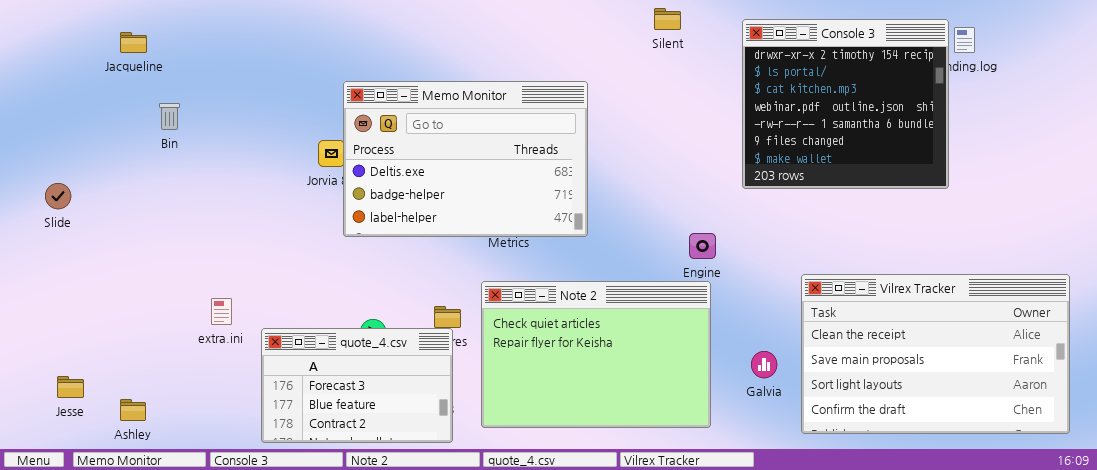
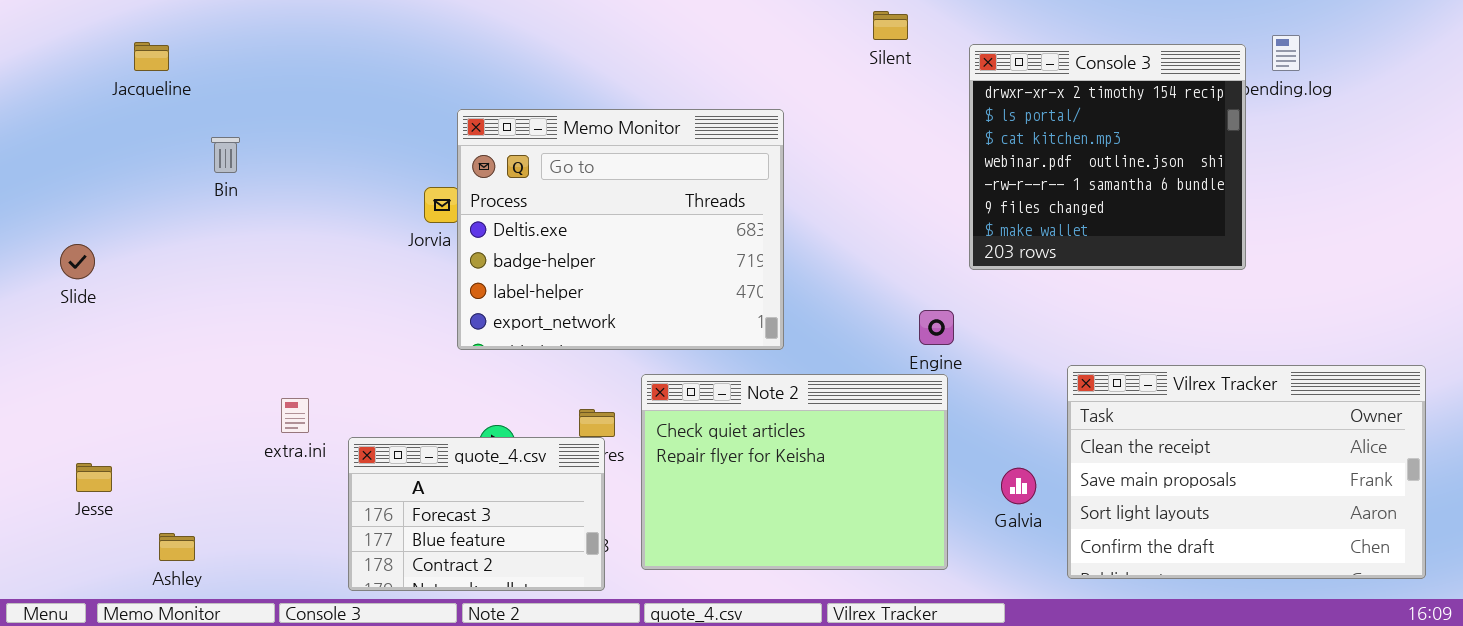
Console 3: [742,19,949,189] -> [969,44,1246,270], moved
Jacqueline: [120,32,147,53] -> [134,42,169,71], moved
Memo Monitor: [343,81,588,237] -> [457,109,784,350], resized
Jesse: [57,376,84,398] -> [76,463,112,492], moved

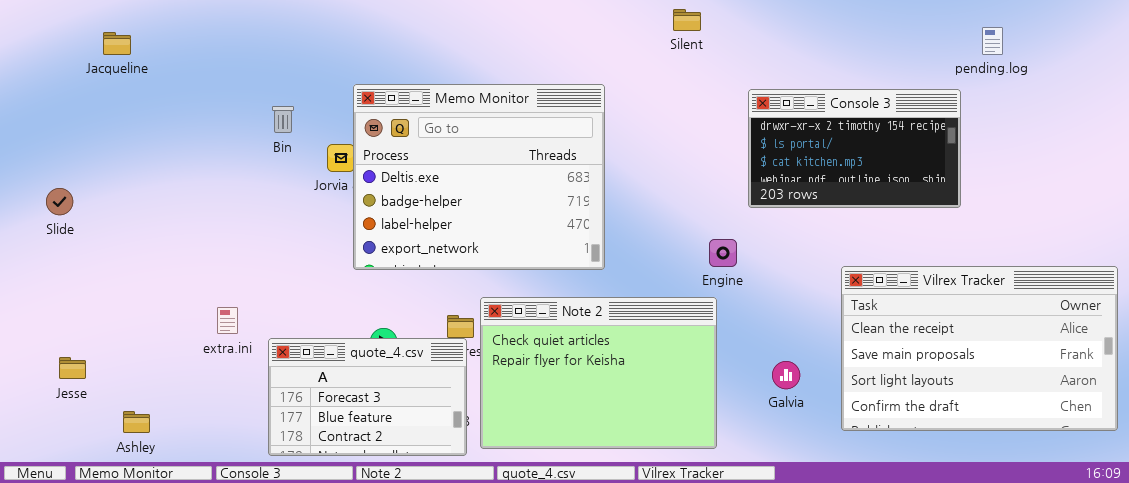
Console 3: [969,44,1246,270] -> [748,89,961,208], resized
Bin: [211,137,240,173] -> [272,106,294,133], moved
Vilrex Tracker: [1067,365,1426,579] -> [841,266,1118,431], moved
Note 2: [641,374,948,570] -> [480,297,717,449], moved

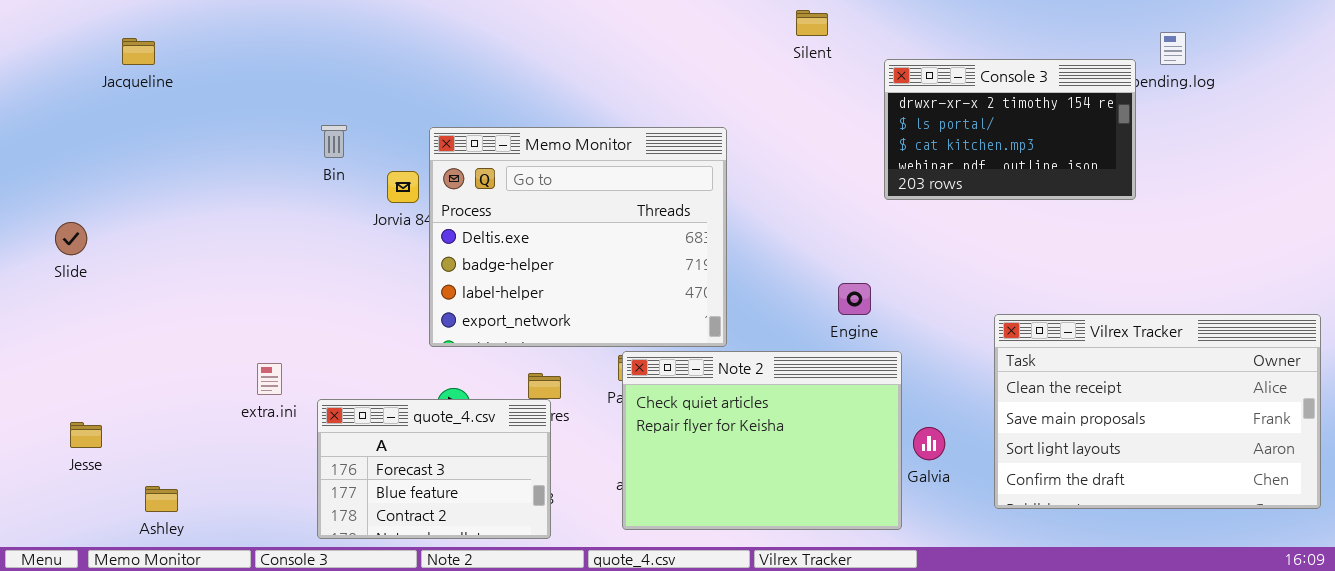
Memo Monitor: [353,84,605,270] -> [429,127,727,347], moved
Console 3: [748,89,961,208] -> [884,59,1136,200], moved
Note 2: [480,297,717,449] -> [622,351,902,530], moved

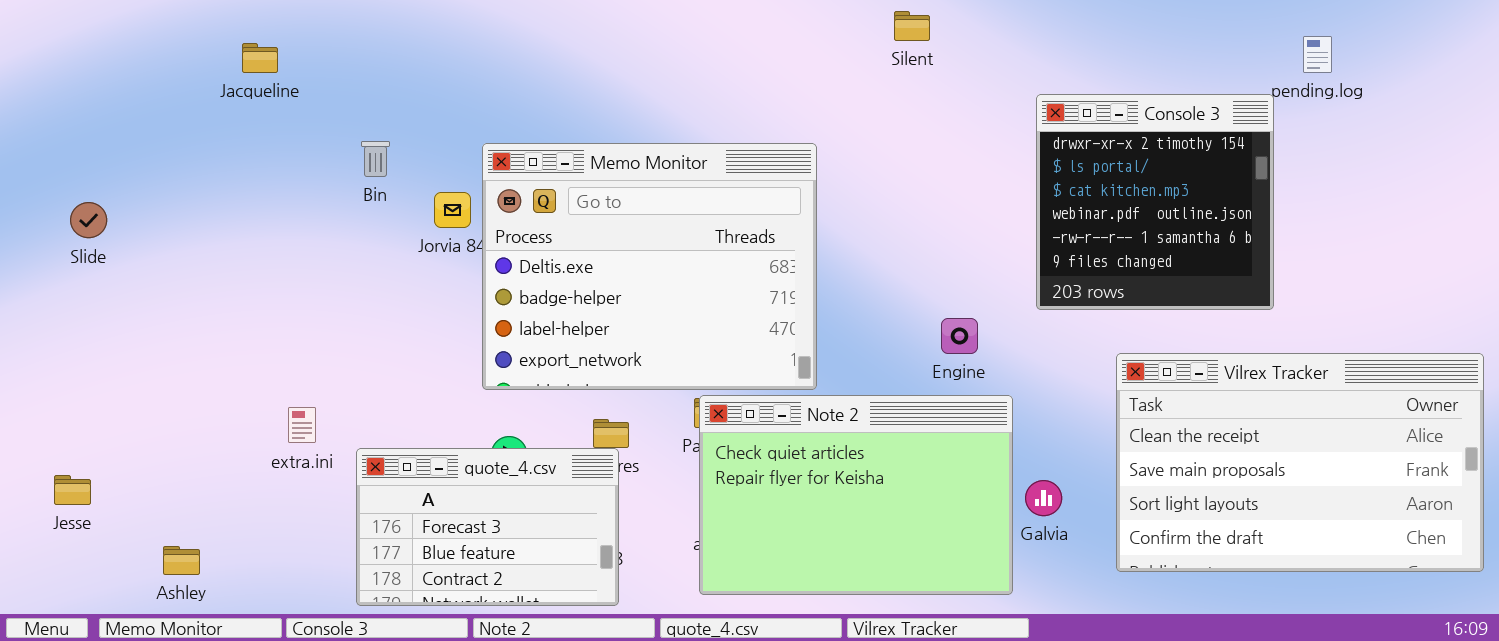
Jacqueline: [122,38,155,65] -> [242,43,278,73], moved
Console 3: [884,59,1136,200] -> [1036,94,1274,310], moved, resized
Slide: [55,222,87,255] -> [70,202,107,238], moved
Jesse: [70,422,102,448] -> [54,475,91,505], moved

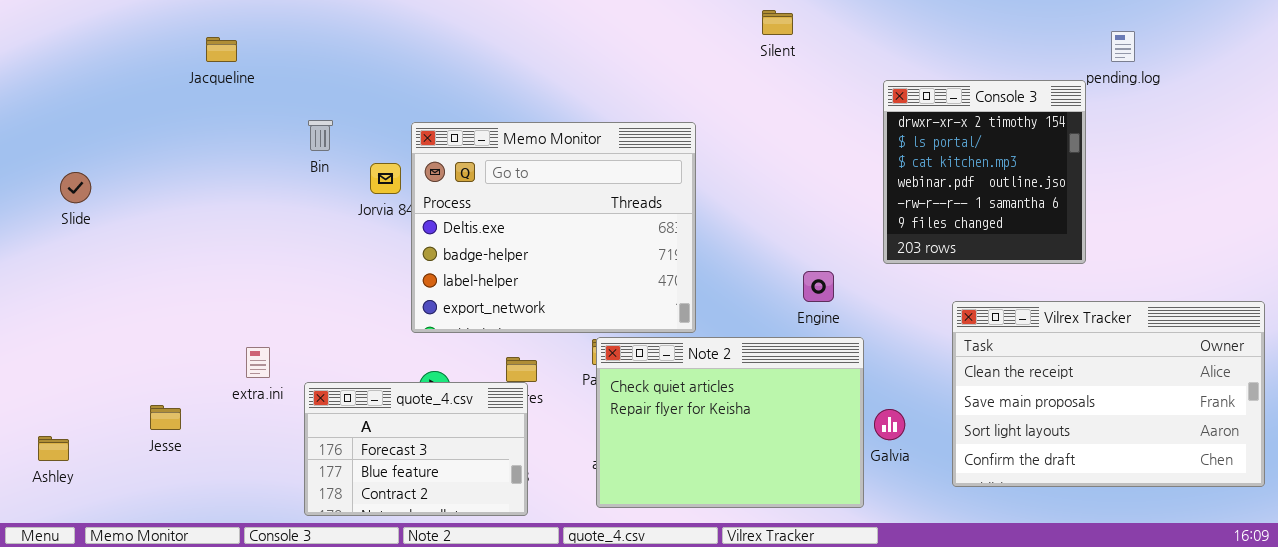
Jesse: [54,475,91,505] -> [150,405,181,430], moved
Ashley: [163,546,200,575] -> [38,436,69,461], moved

